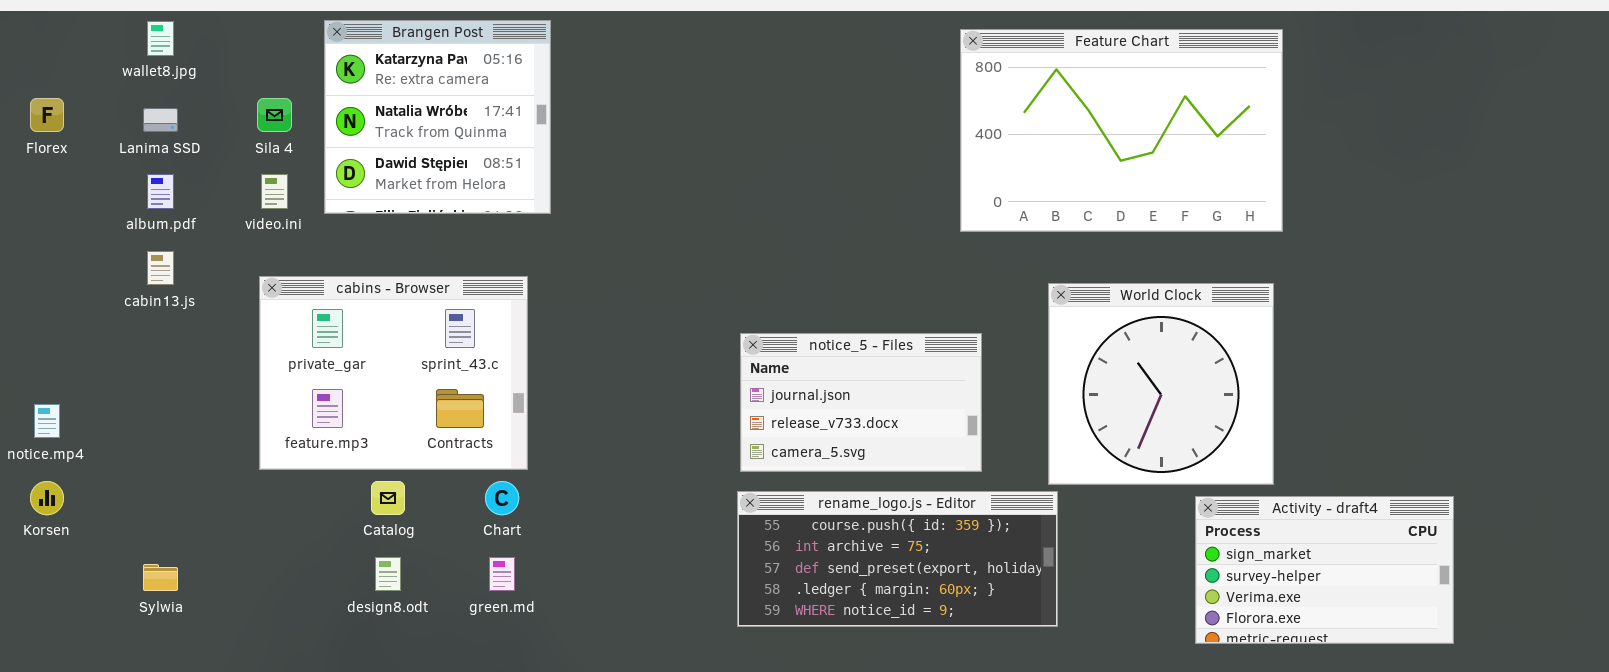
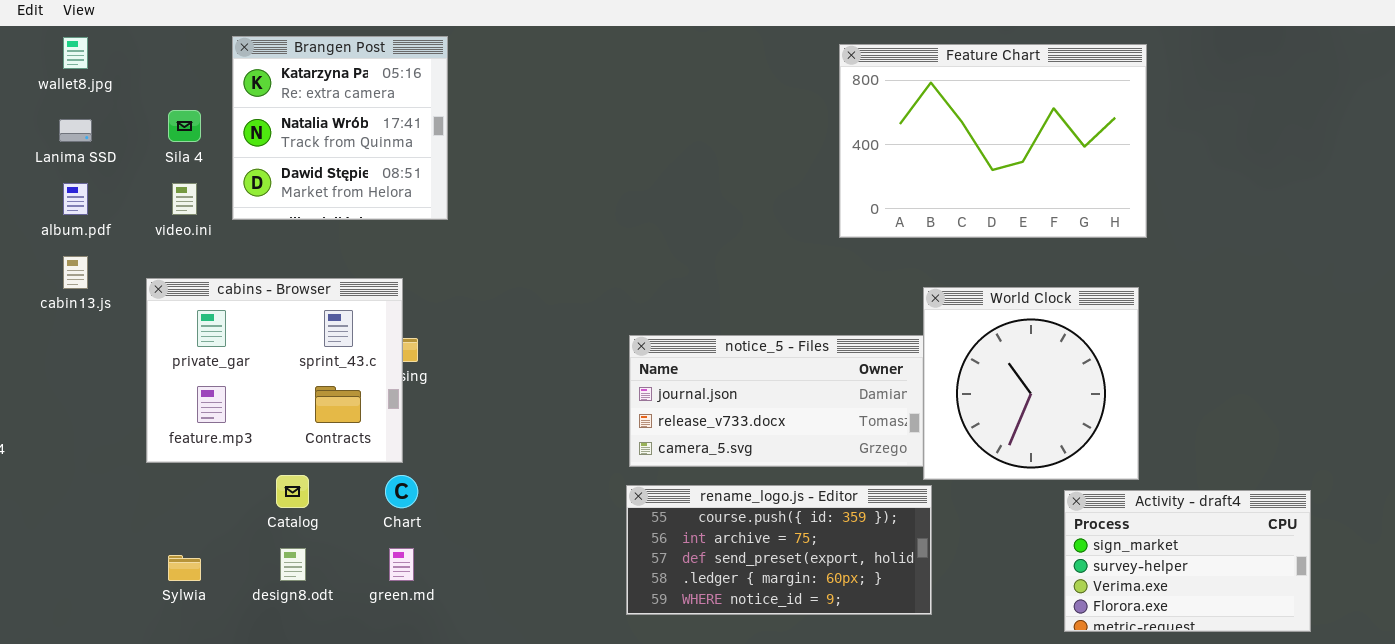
cabins - Browser: [259,276,528,470] -> [146,278,403,463], moved
notice_5 - Files: [740,333,982,472] -> [629,335,924,467], resized
Sylwia: [143,564,178,591] -> [168,555,201,581], moved

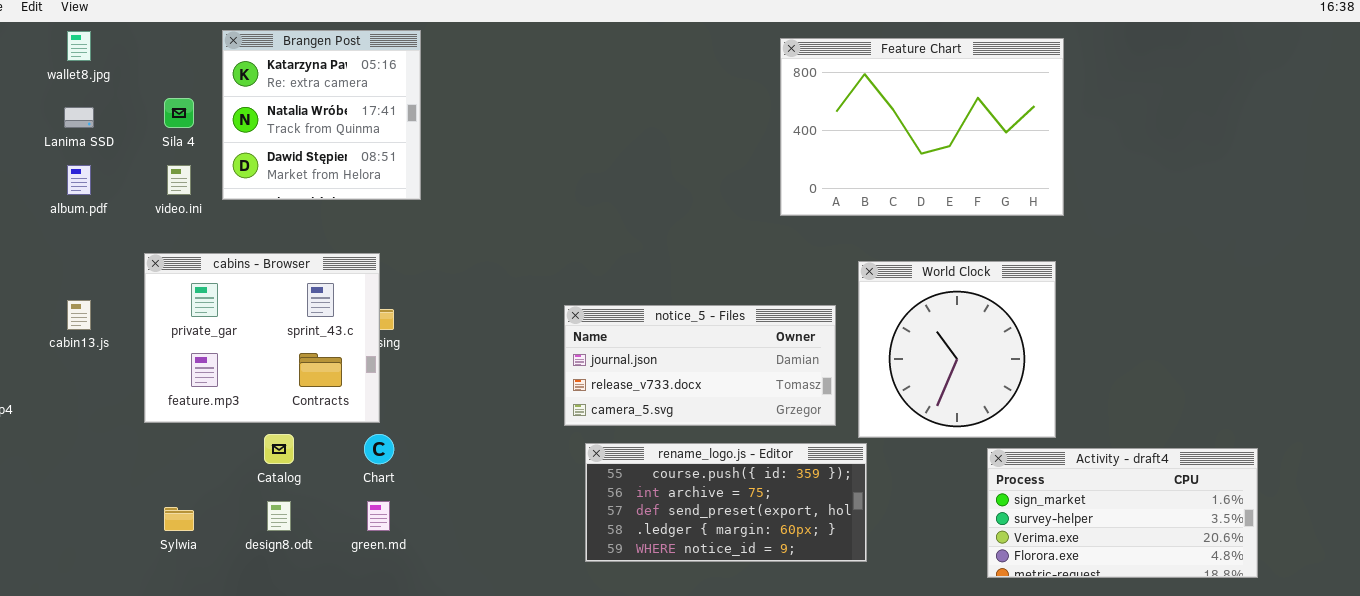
cabin13.js: [63,256,88,289] -> [67,300,91,330], moved
notice_5 - Files: [629,335,924,467] -> [564,305,836,426], moved
Activity - draft4: [1064,490,1311,632] -> [987,448,1258,578], resized

